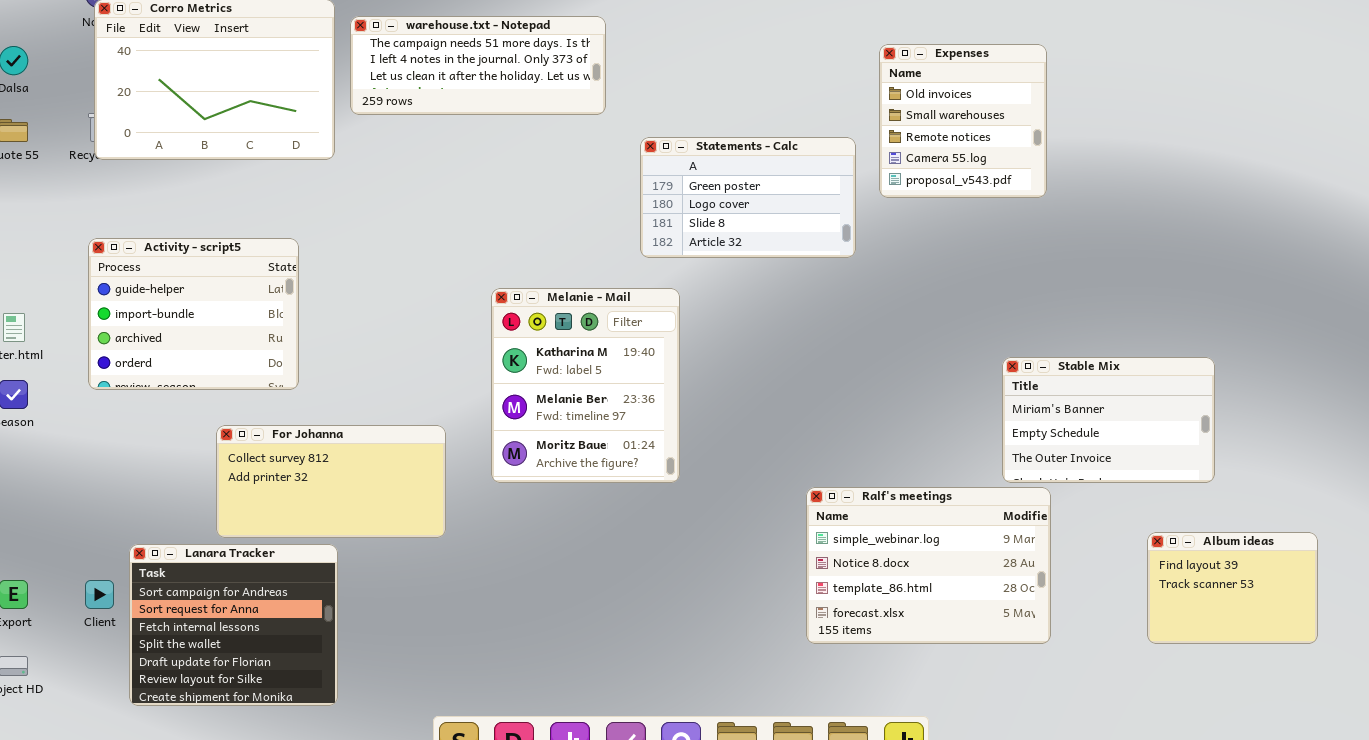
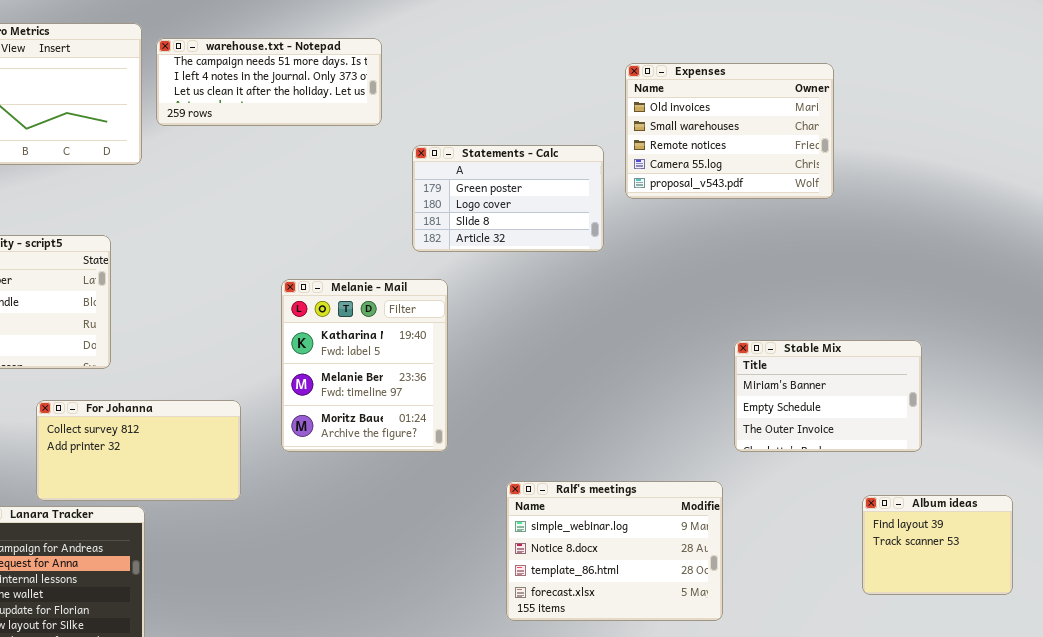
Expenses: [879,44,1047,198] -> [625,63,834,199], resized
Ralf's meetings: [806,487,1051,644] -> [506,481,723,621], moved

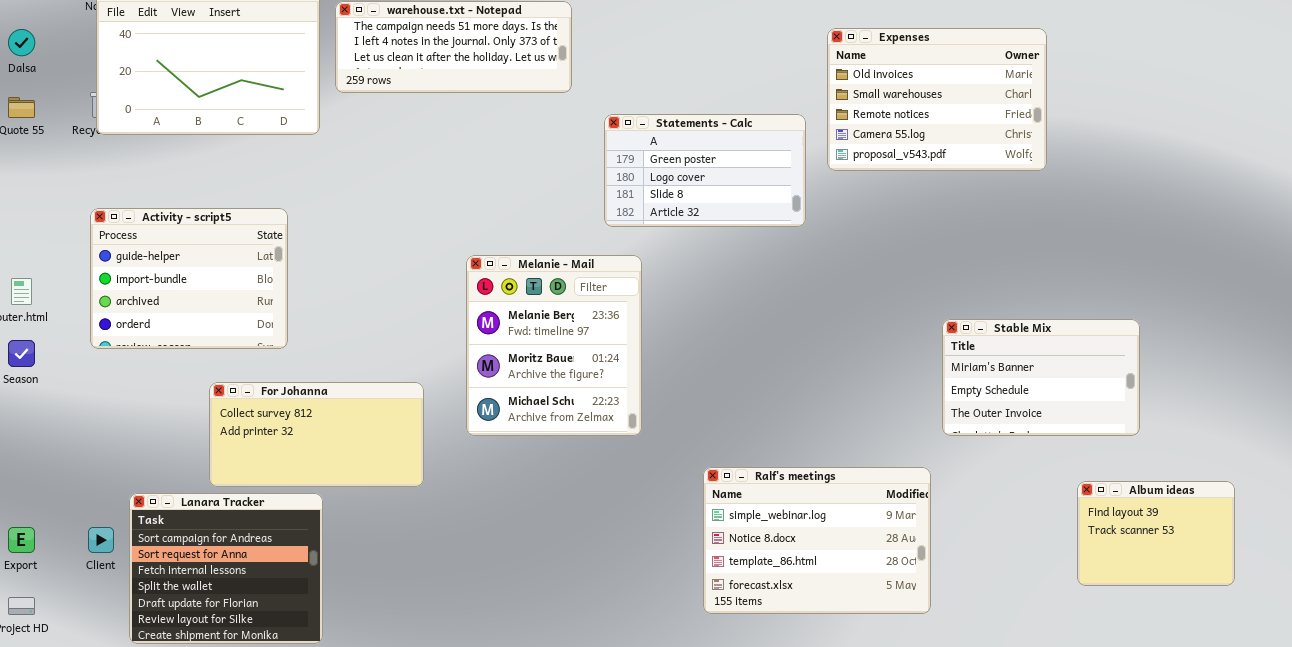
Melanie - Mail: [281,279,448,452] -> [466,255,642,436], scrolled down 1 row

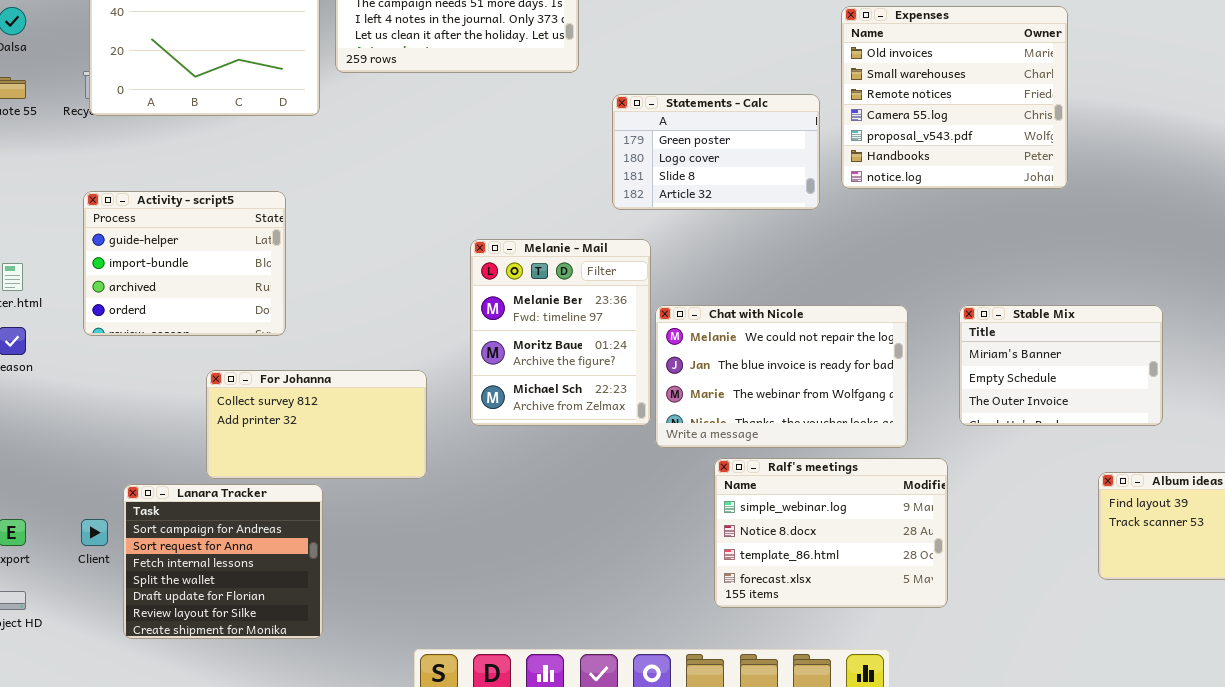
Expenses: [827,28,1047,171] -> [841,6,1068,189], resized
Chat with Nicole: none -> [655,305,908,448], opened

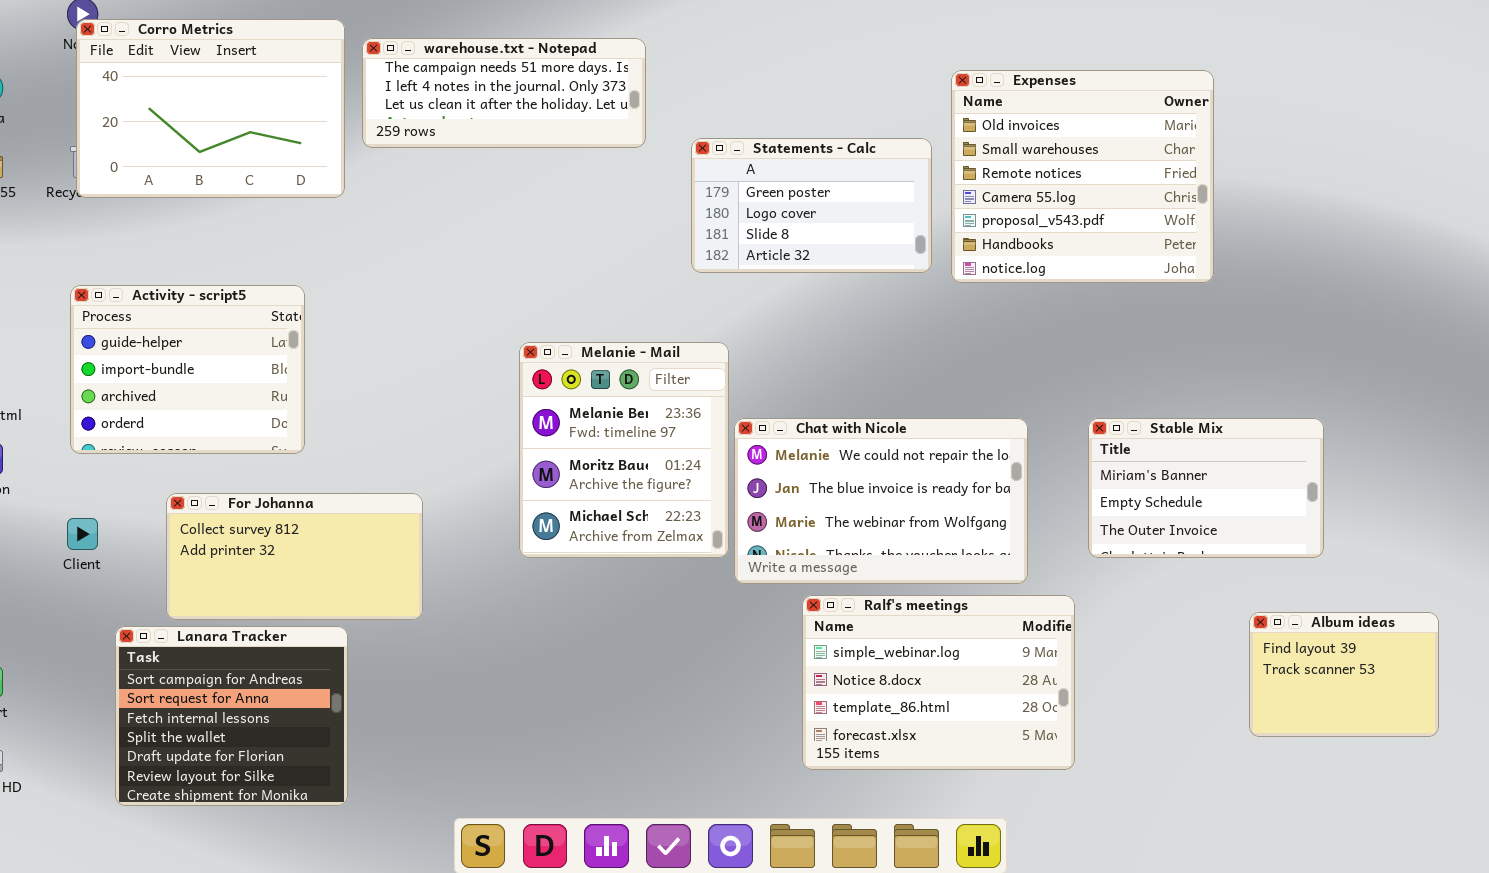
Statements - Calc: [612,94,820,210] -> [691,138,932,273], moved
For Johanna: [206,370,427,479] -> [166,493,423,620], moved
Client: [81,519,108,546] -> [67,518,98,550], moved

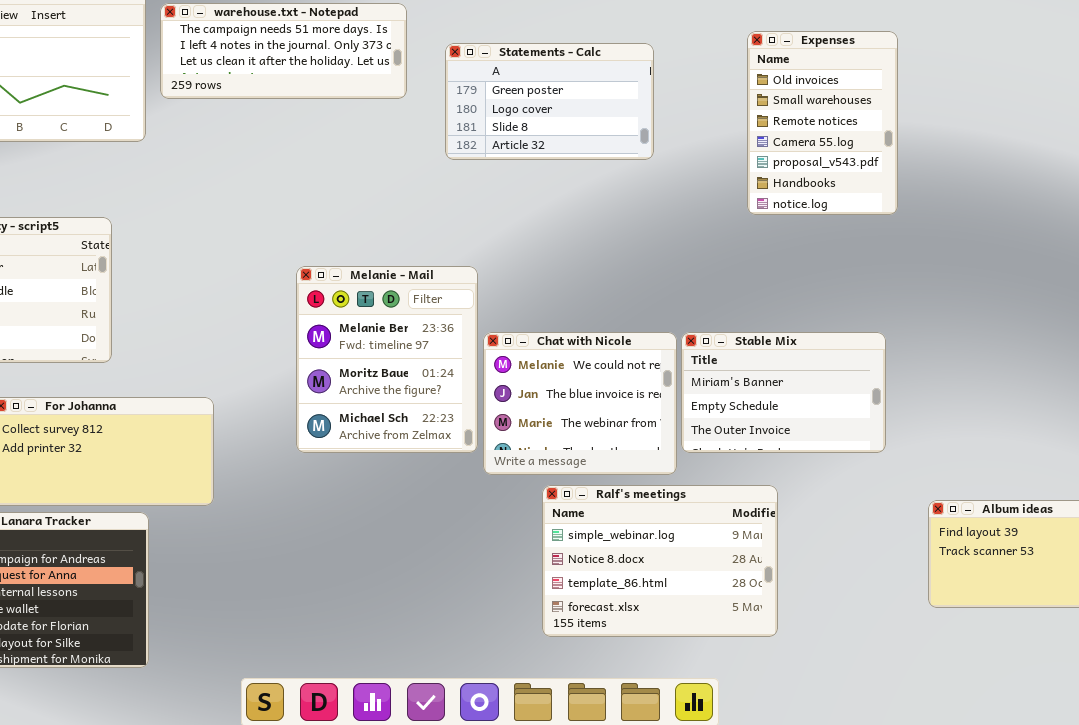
Expenses: [951,70,1214,283] -> [747,31,898,215], resized
Statements - Calc: [691,138,932,273] -> [445,43,654,160], moved
Chat with Nicole: [734,418,1028,584] -> [483,332,677,475], resized
Stable Mix: [1088,418,1324,558] -> [681,332,886,453], moved

